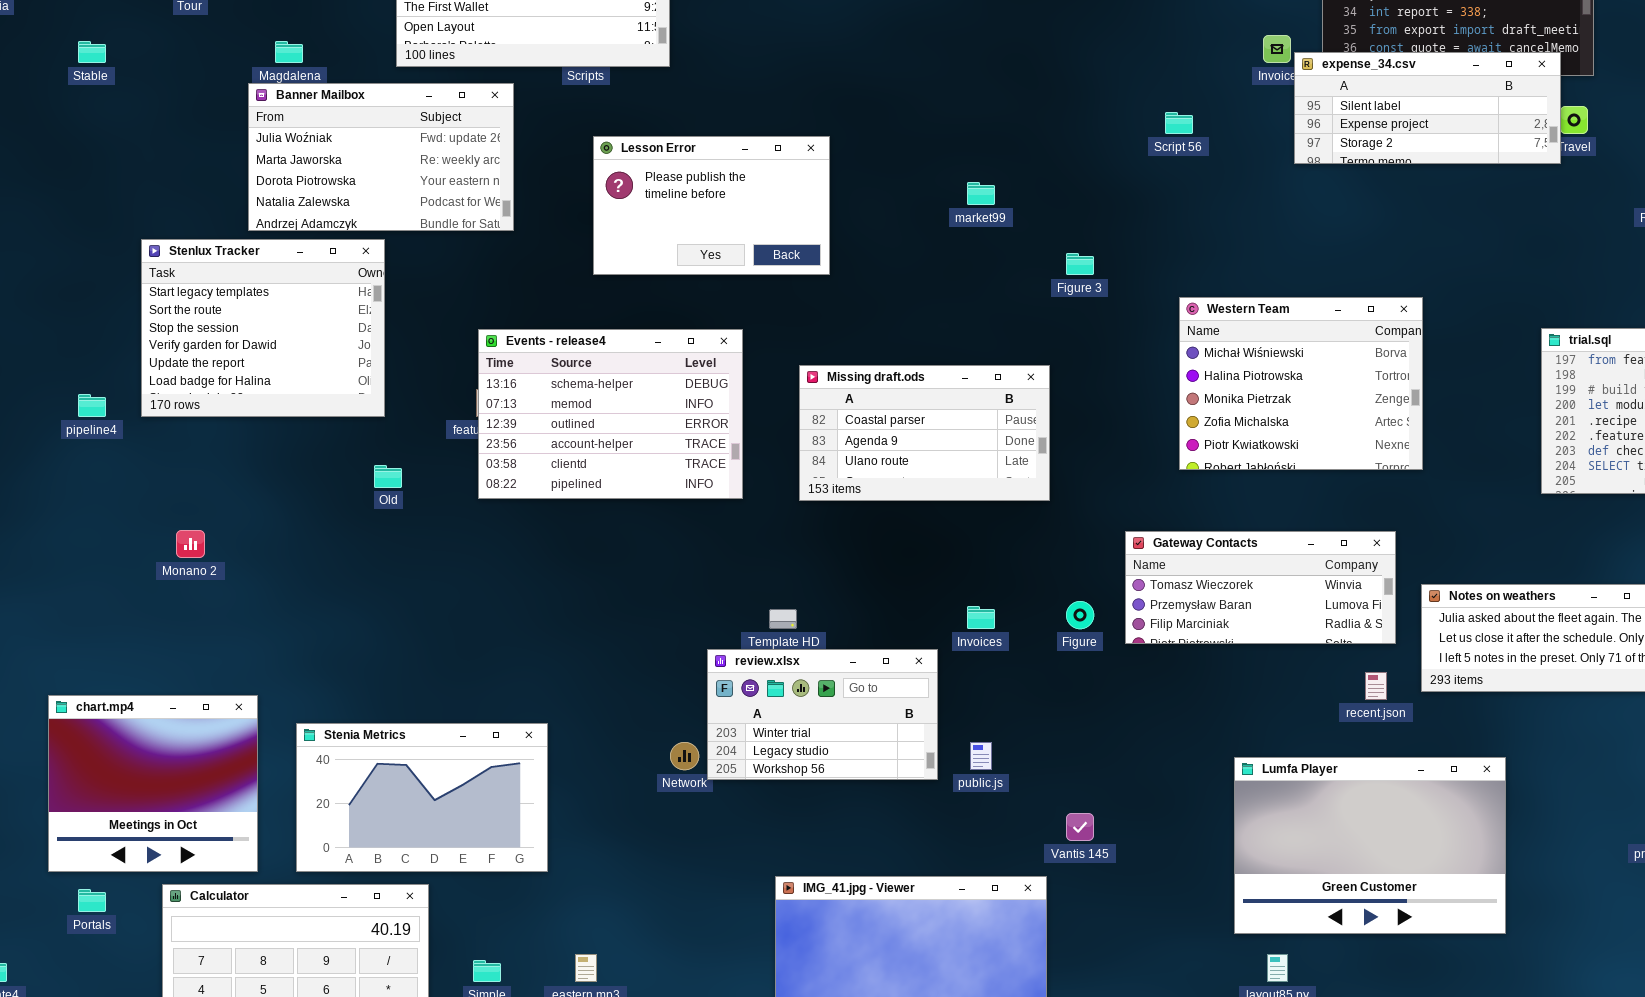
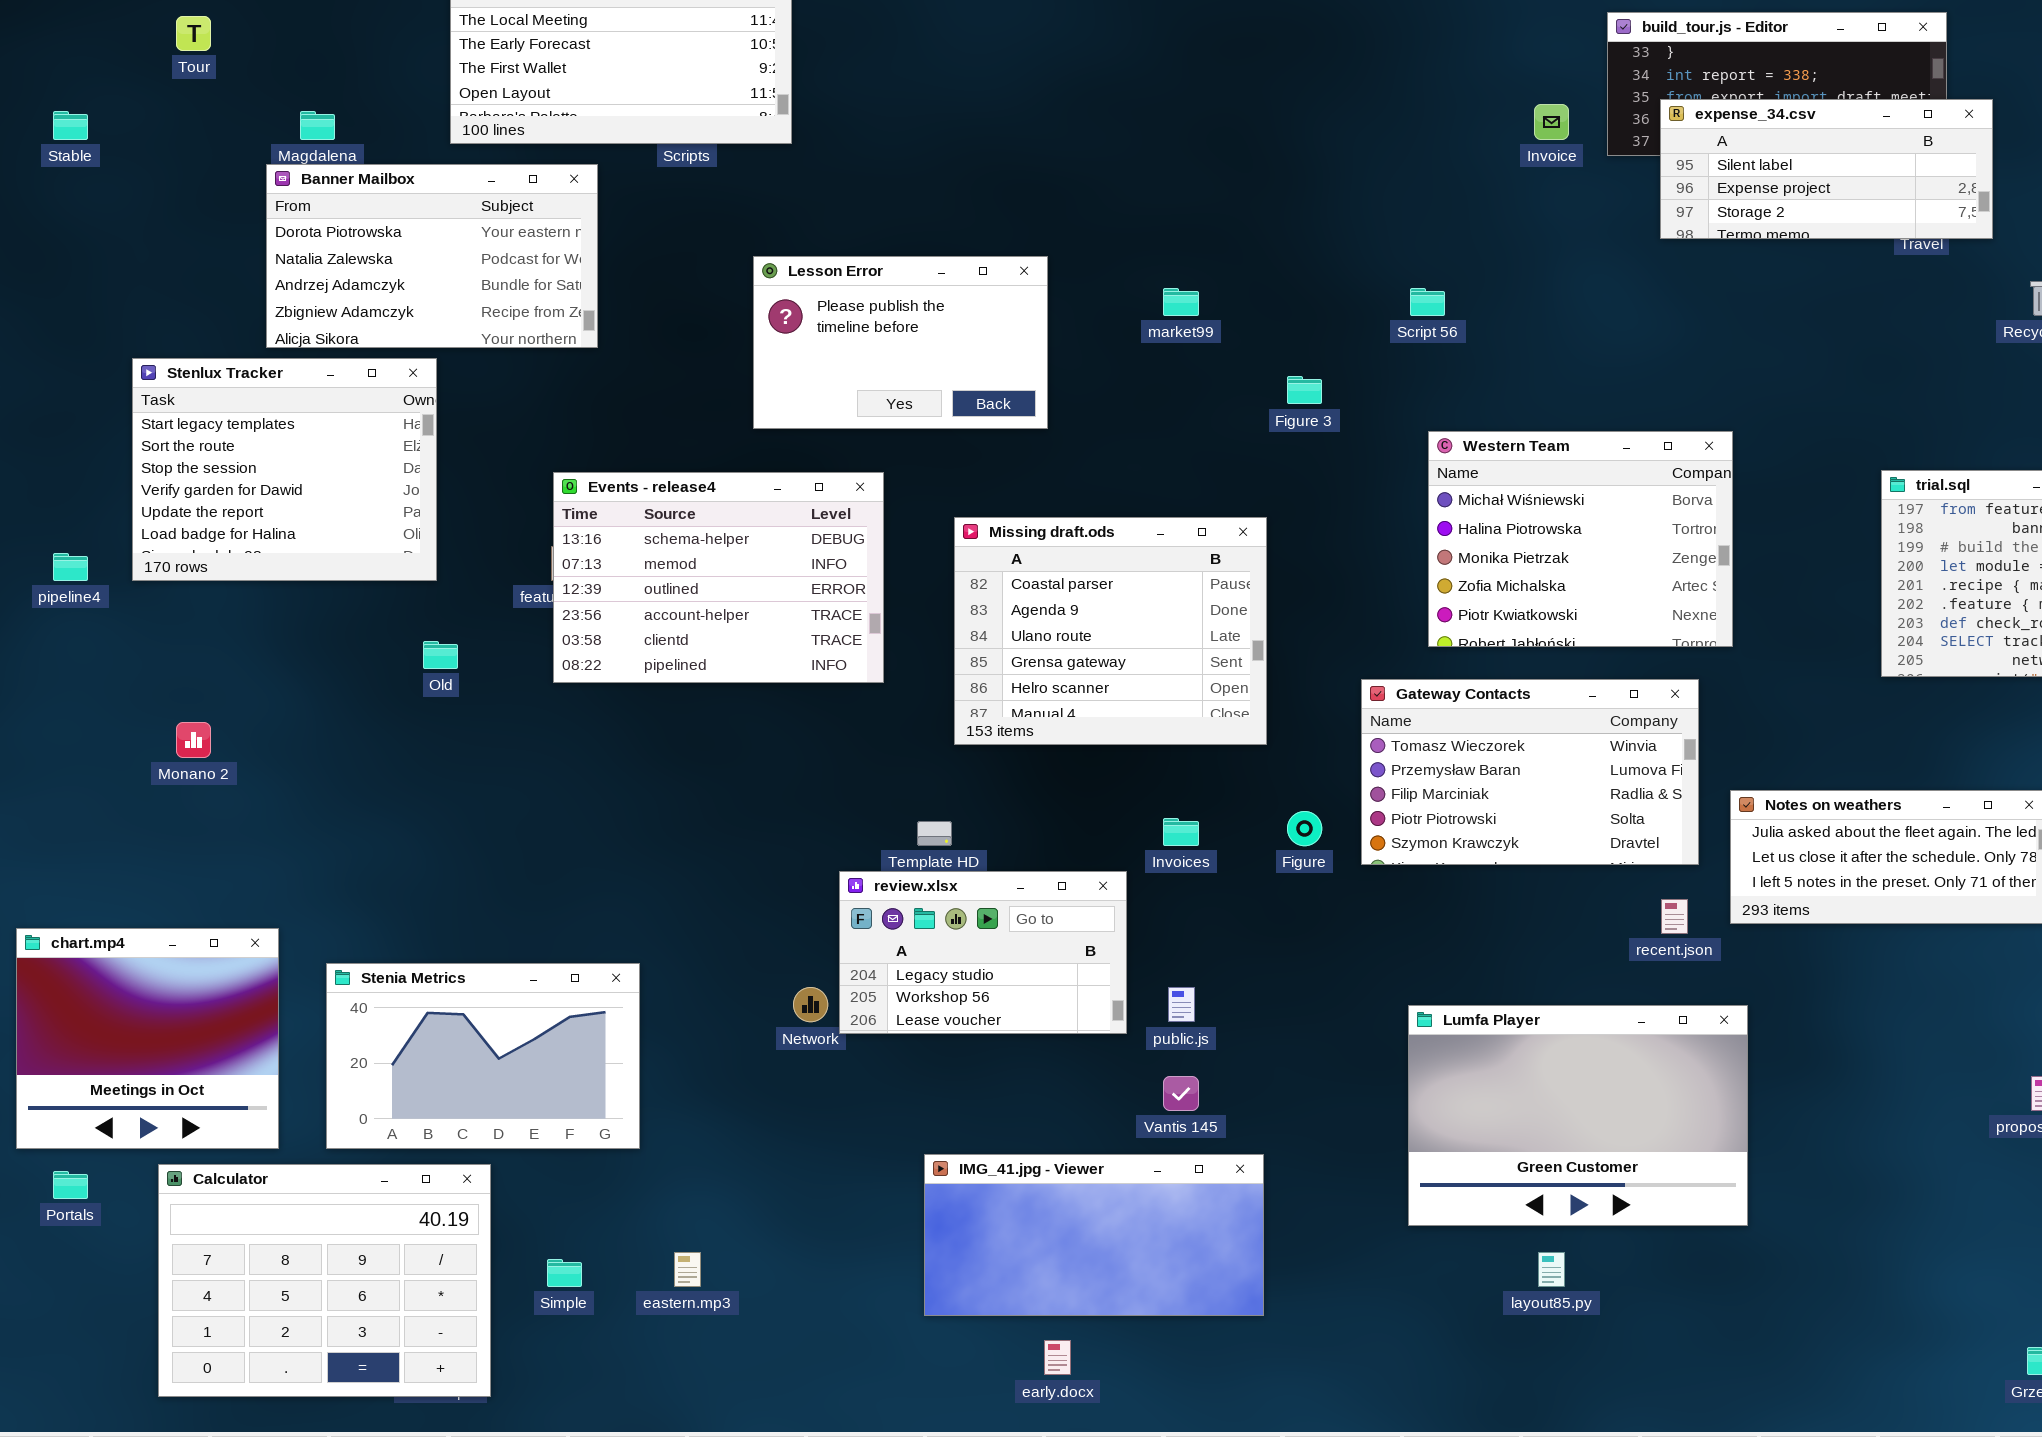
expense_34.csv: [1294,52,1561,164] -> [1660,99,1993,239], moved
Banner Mailbox: [248,83,514,231] -> [266,164,598,348], scrolled down 2 rows
Script 56: [1165,112,1193,134] -> [1410,288,1445,316], moved
Lesson Error: [593,136,830,275] -> [753,256,1048,429], moved
Missing draft.ods: [799,365,1050,501] -> [954,517,1267,745], resized
Gateway Contacts: [1125,531,1396,644] -> [1361,679,1699,865], resized
review.xlsx: [707,649,938,780] -> [839,871,1127,1034], scrolled down 1 row
Lumfa Player: [1234,757,1506,934] -> [1408,1005,1748,1226], moved
Vantis 145: [1066,813,1094,841] -> [1163,1076,1199,1111], moved

